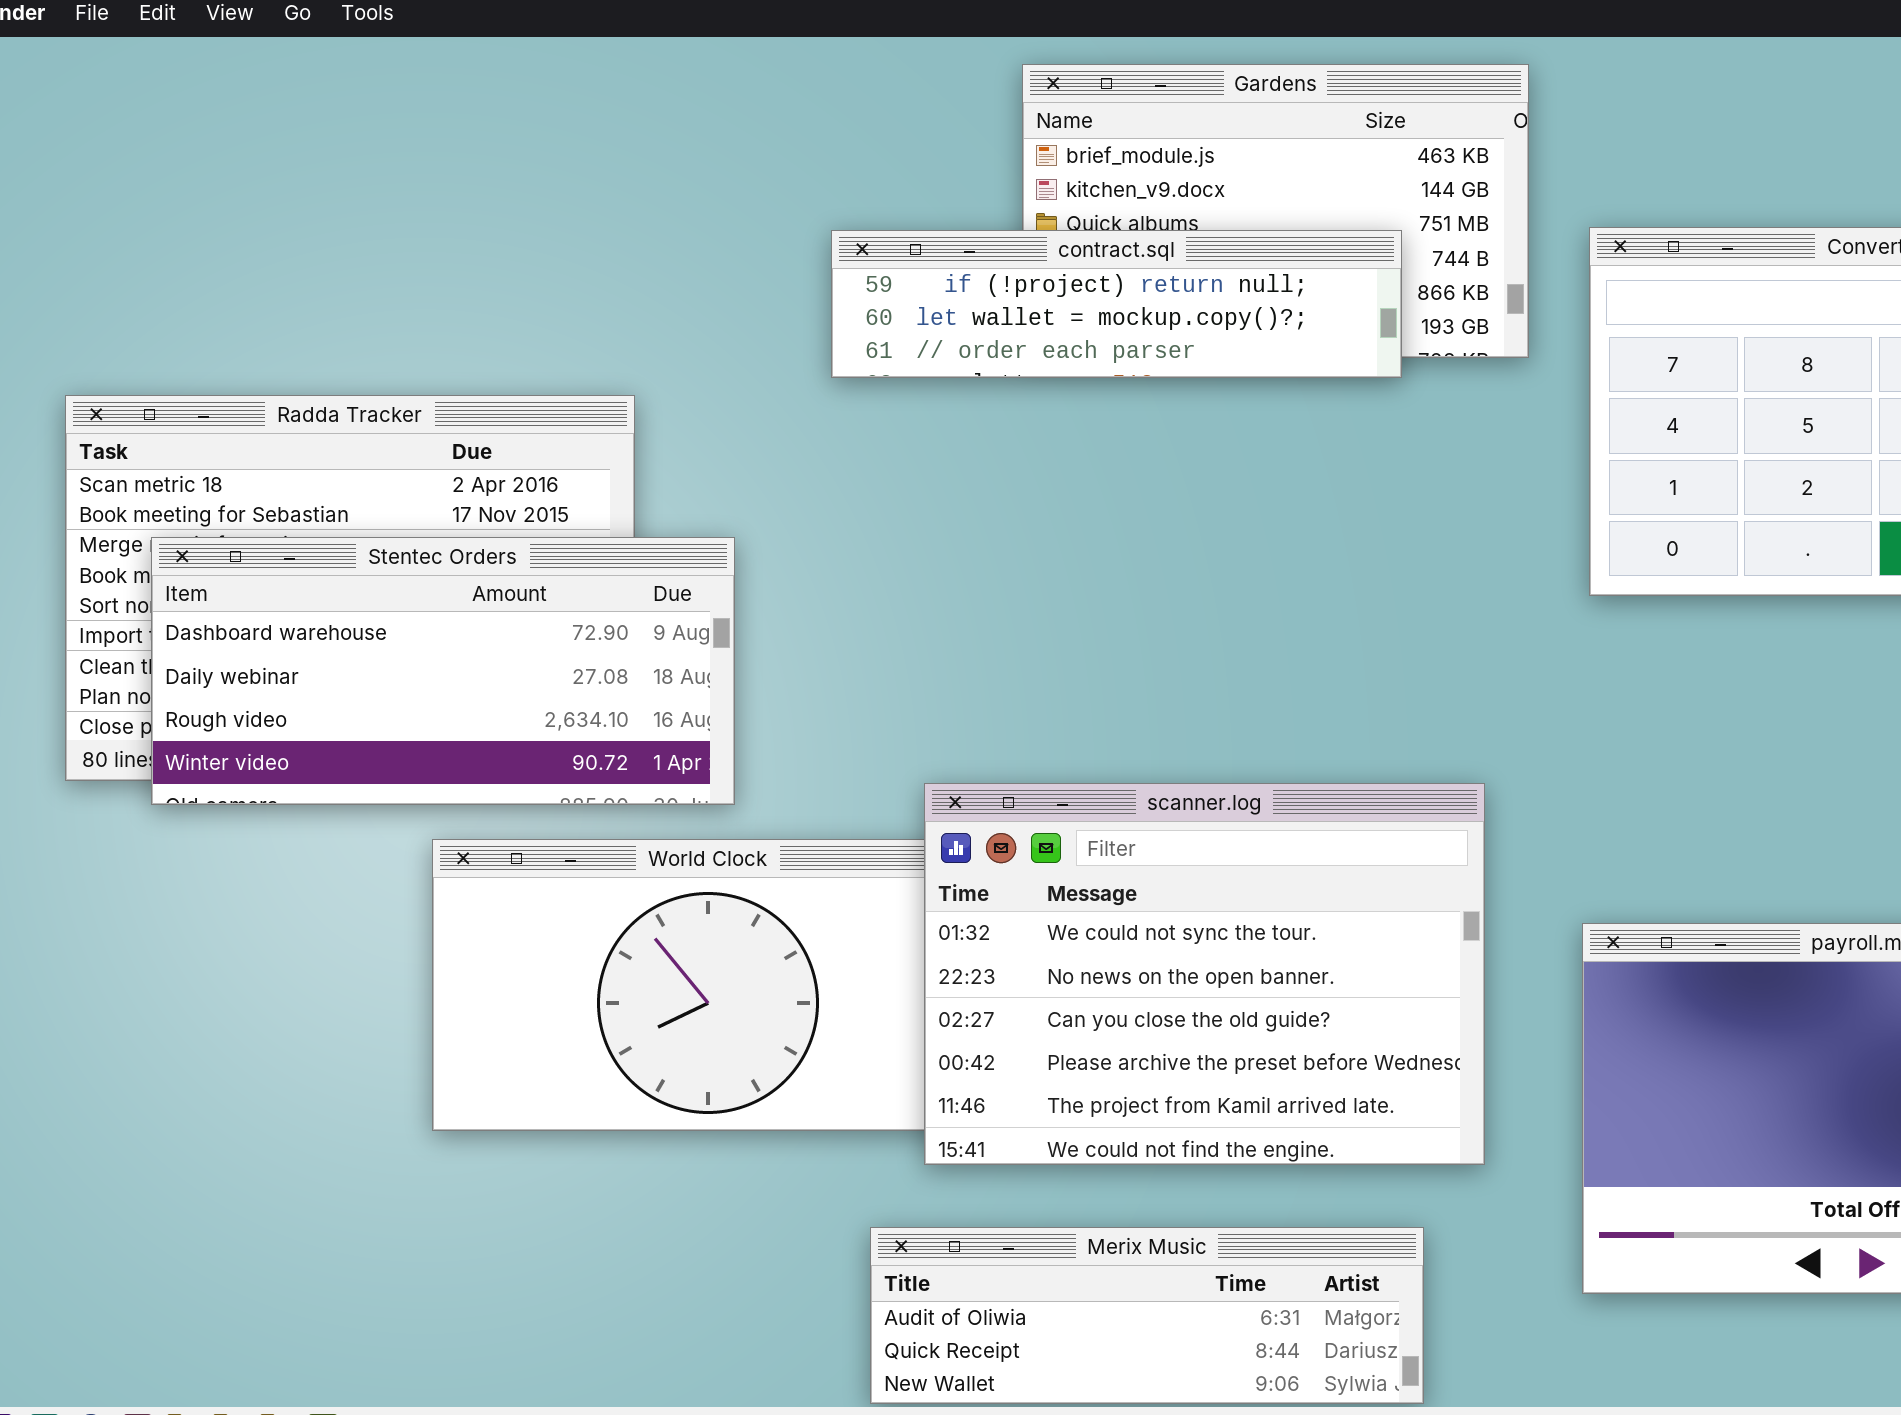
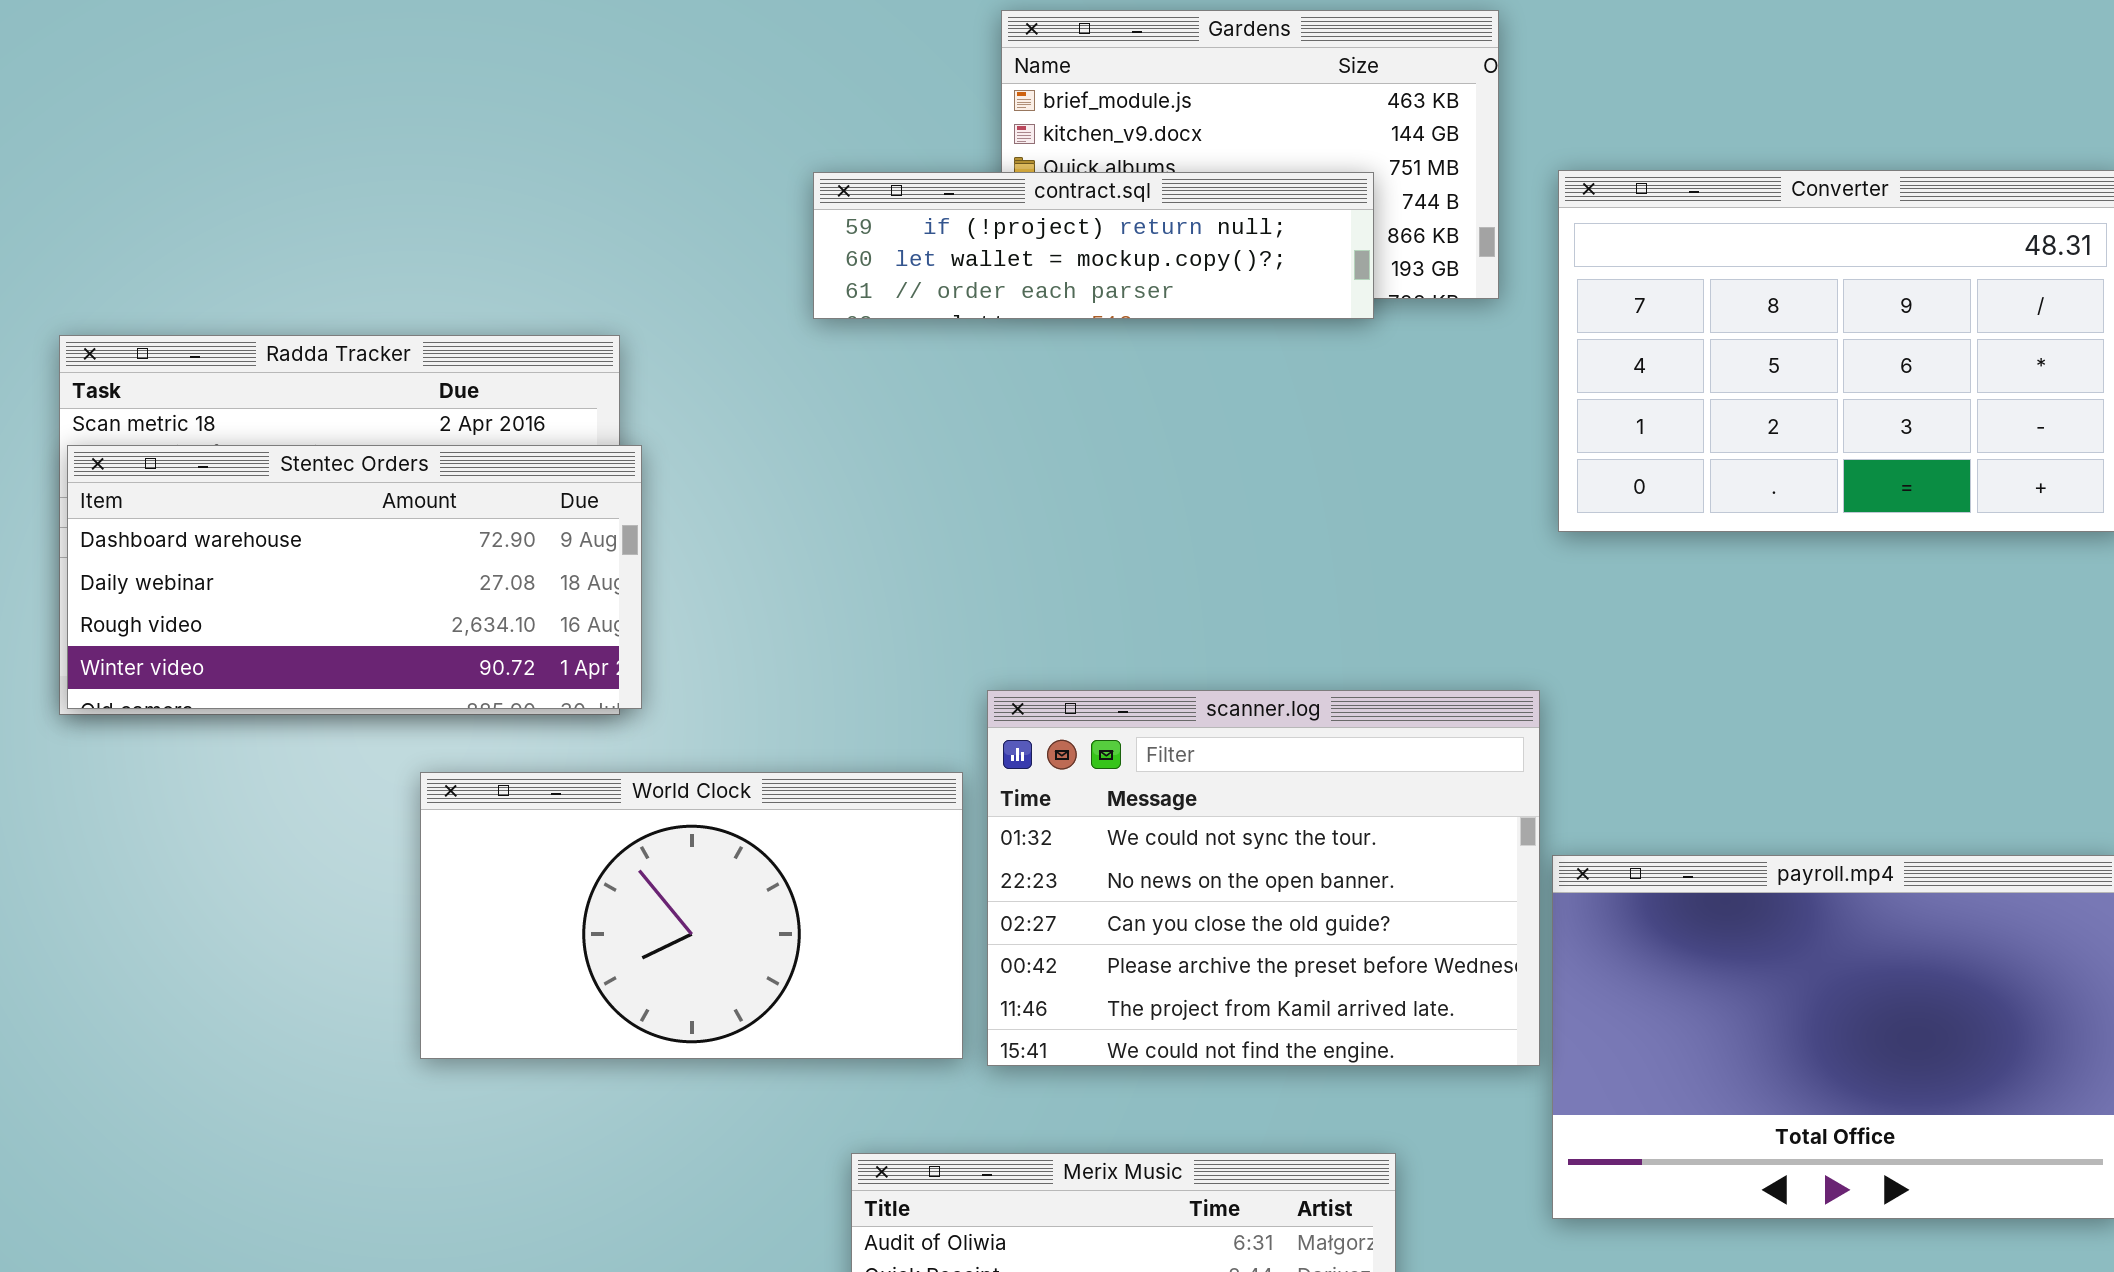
Stentec Orders: [151,537,735,805] -> [67,445,642,709], moved
scanner.log: [924,783,1485,1165] -> [987,690,1540,1066], moved

